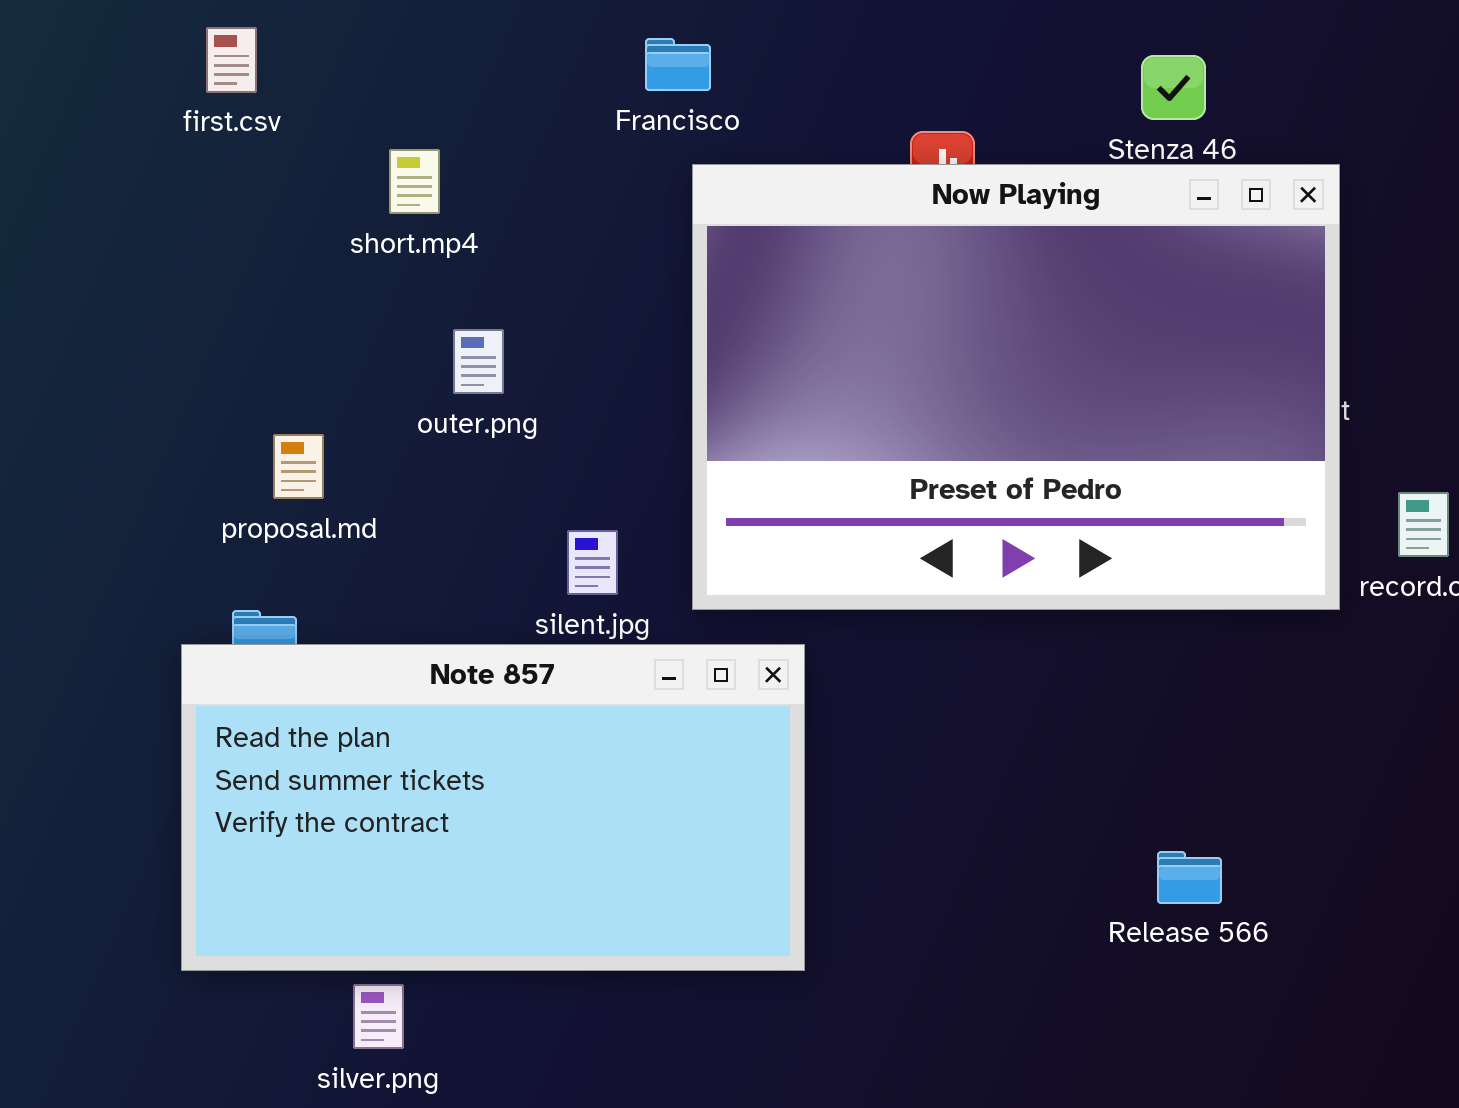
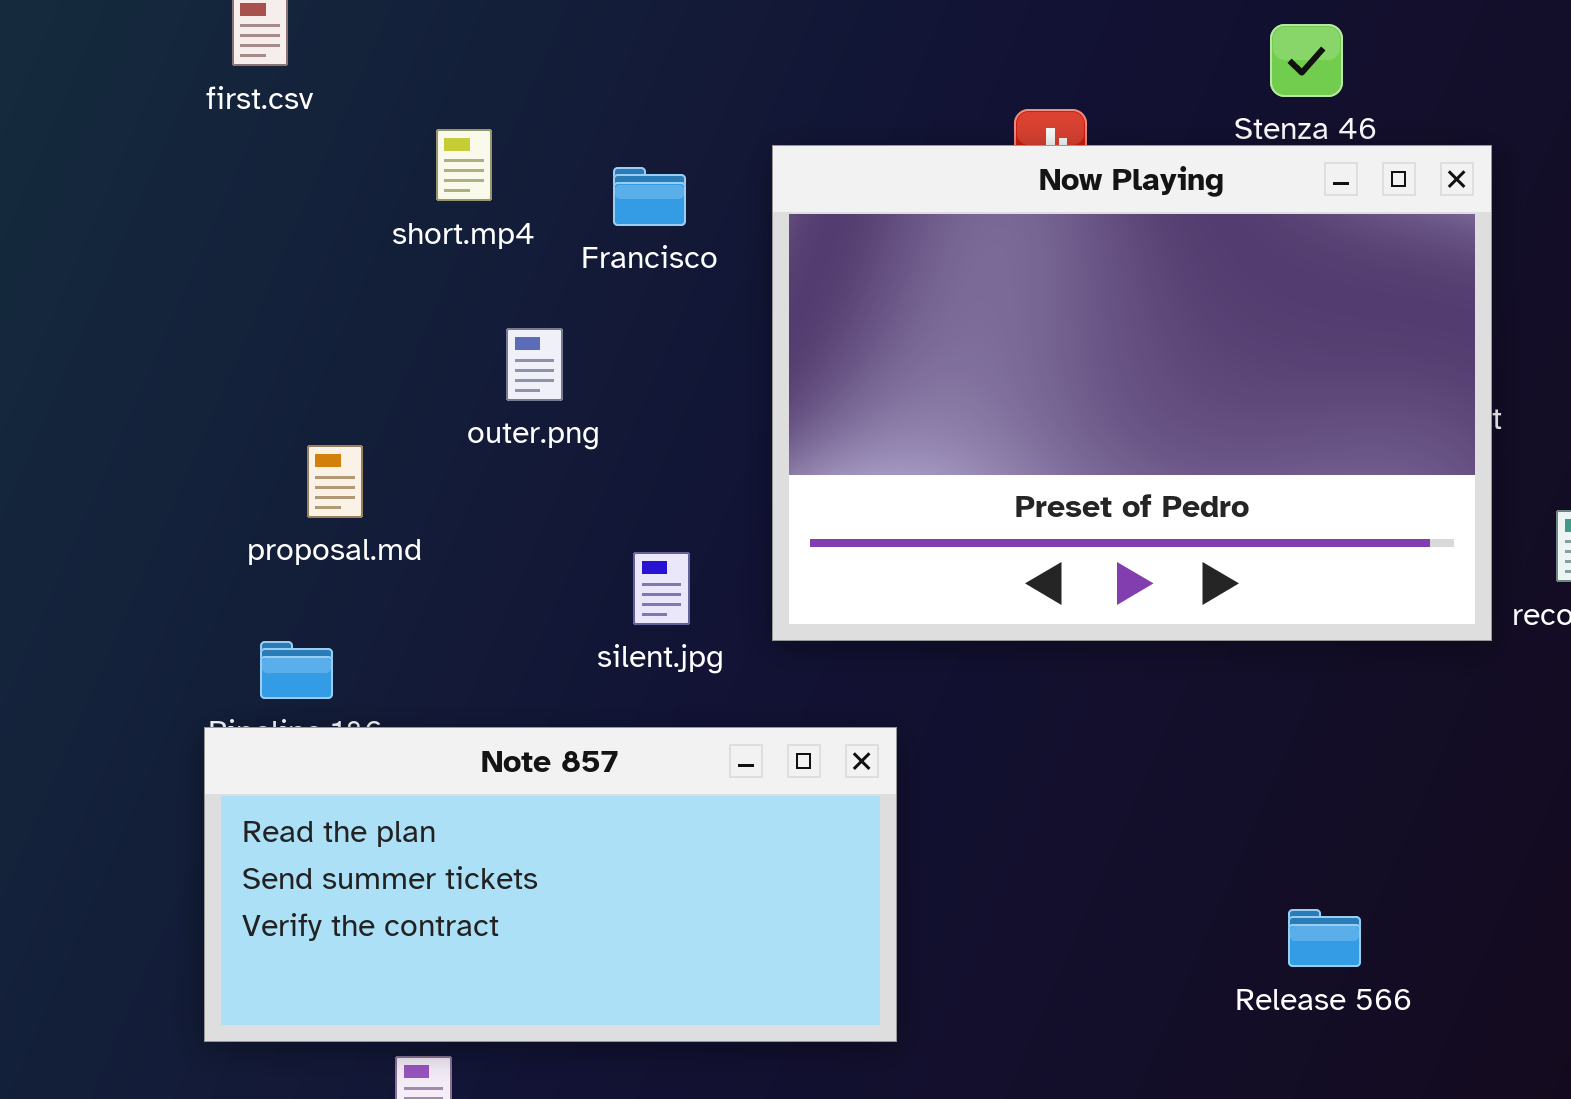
Francisco: [645,38,711,91] -> [613,167,686,226], moved
Note 857: [181,644,805,971] -> [204,727,897,1042], resized

